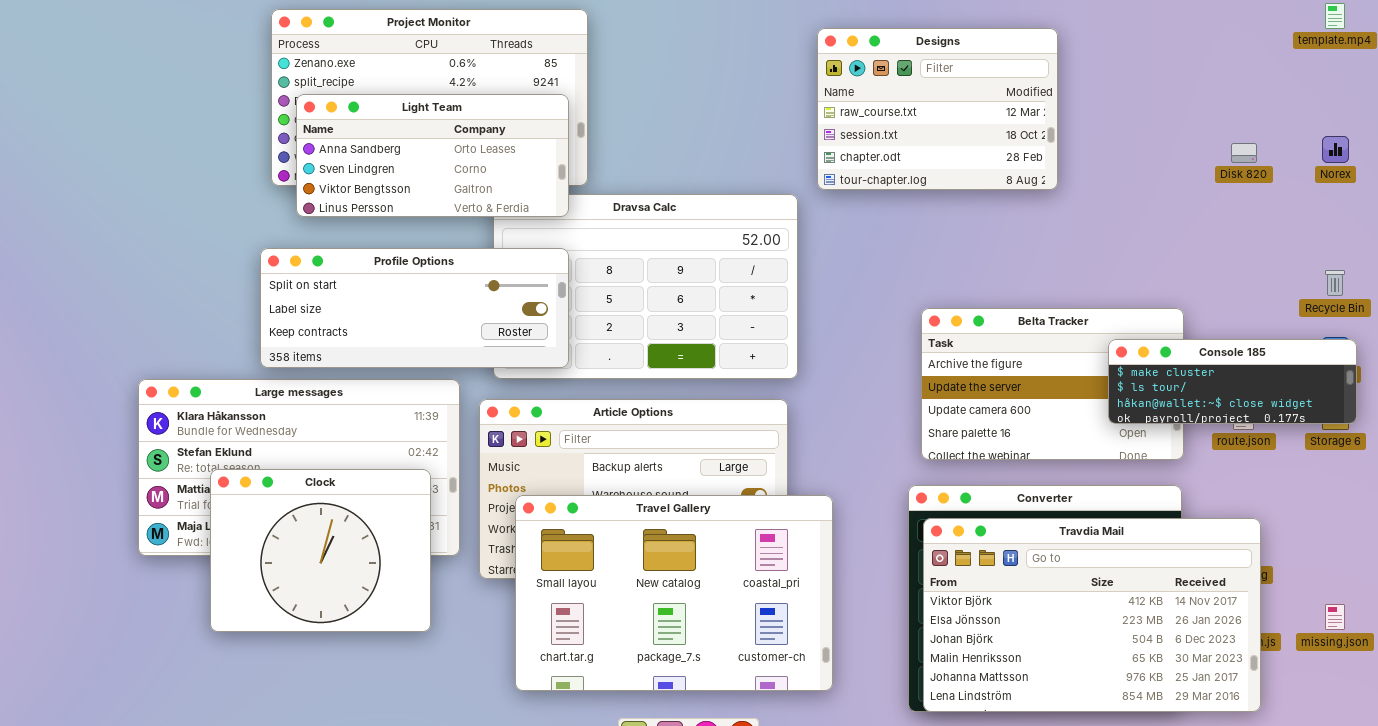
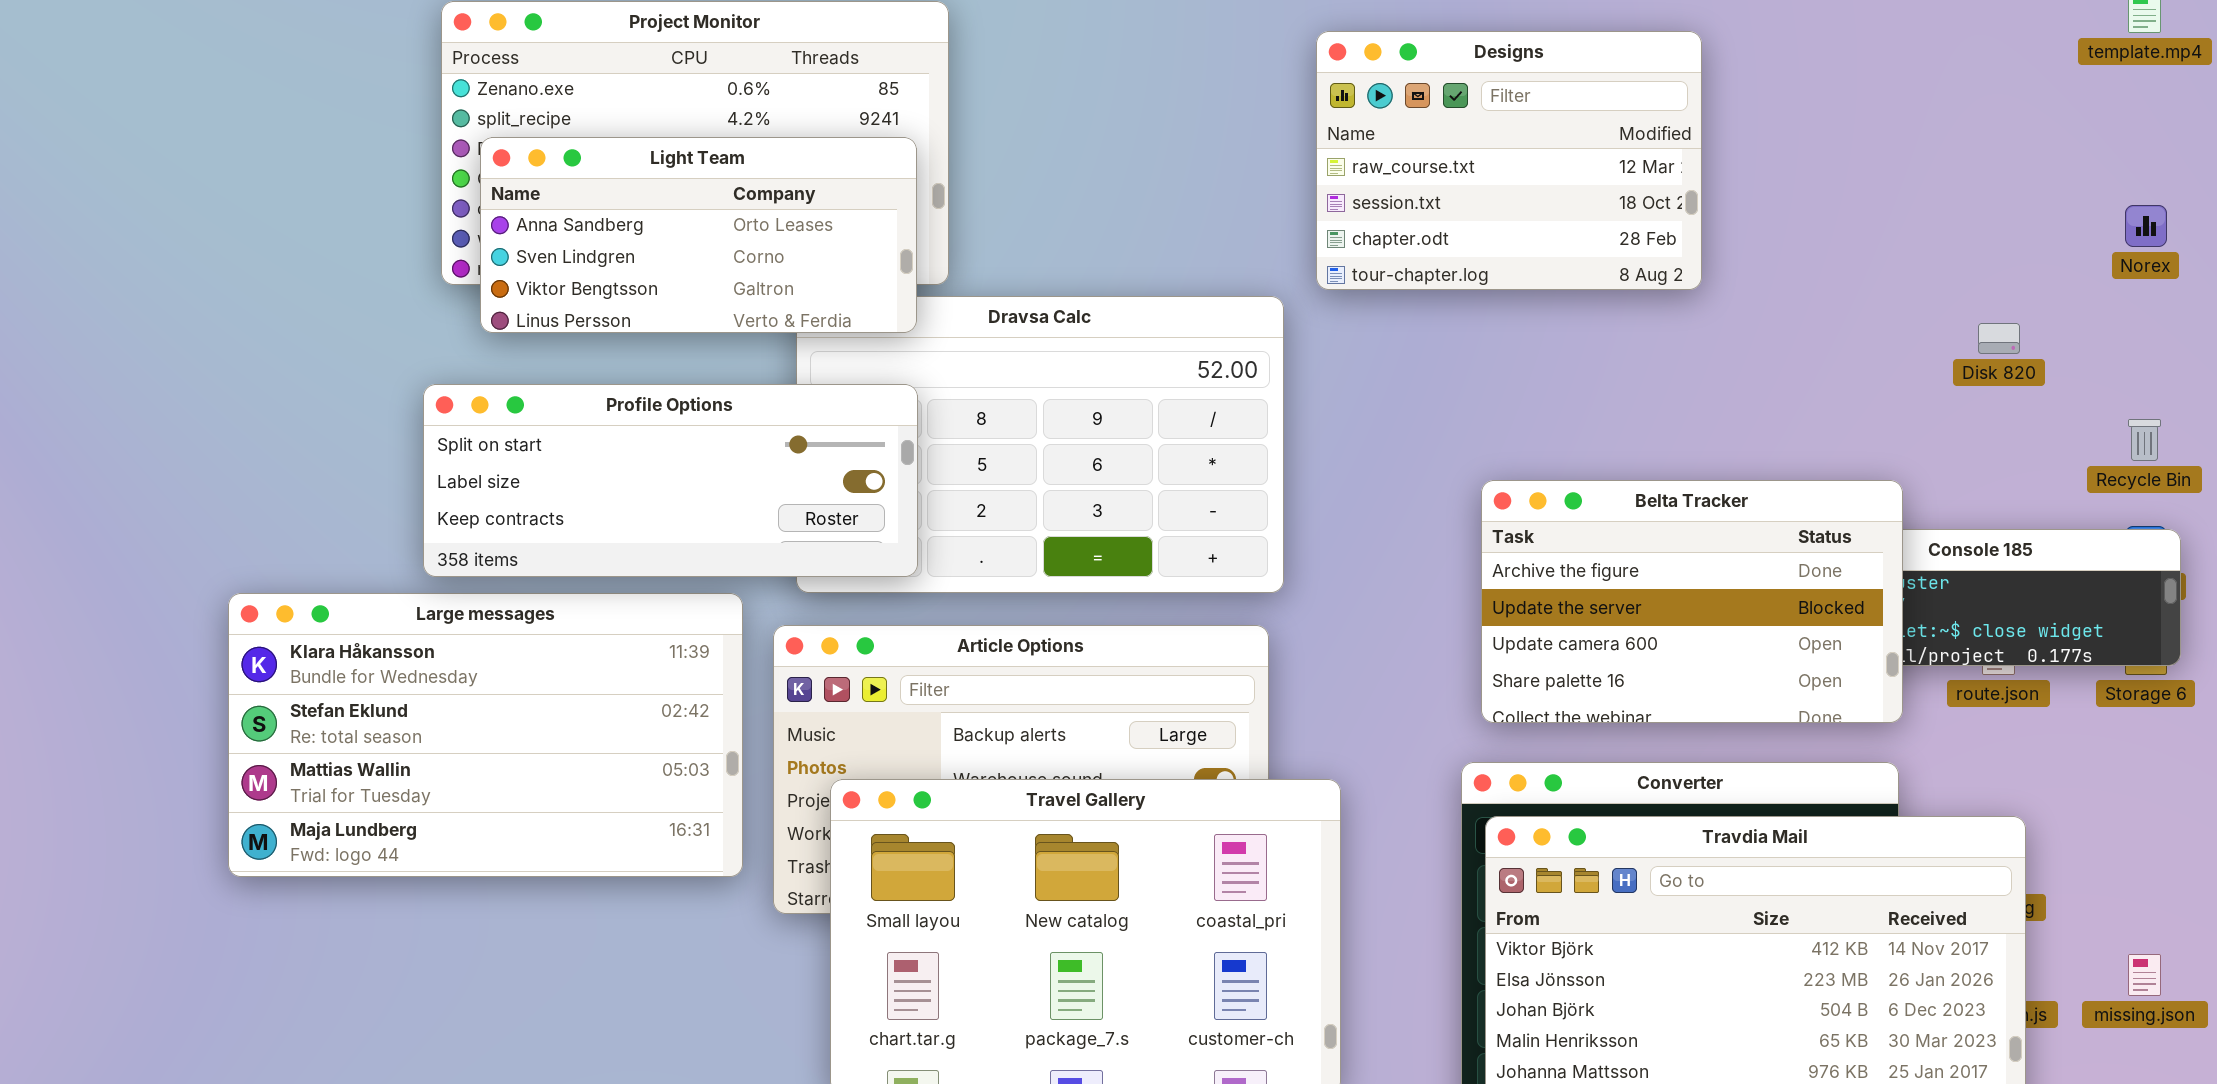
Disk 820: [1231,143,1257,163] -> [1978,323,2020,354], moved
Belta Tracker: [921,308,1184,460] -> [1481,480,1903,723], raised
Clock: [210,469,431,632] -> none, closed

